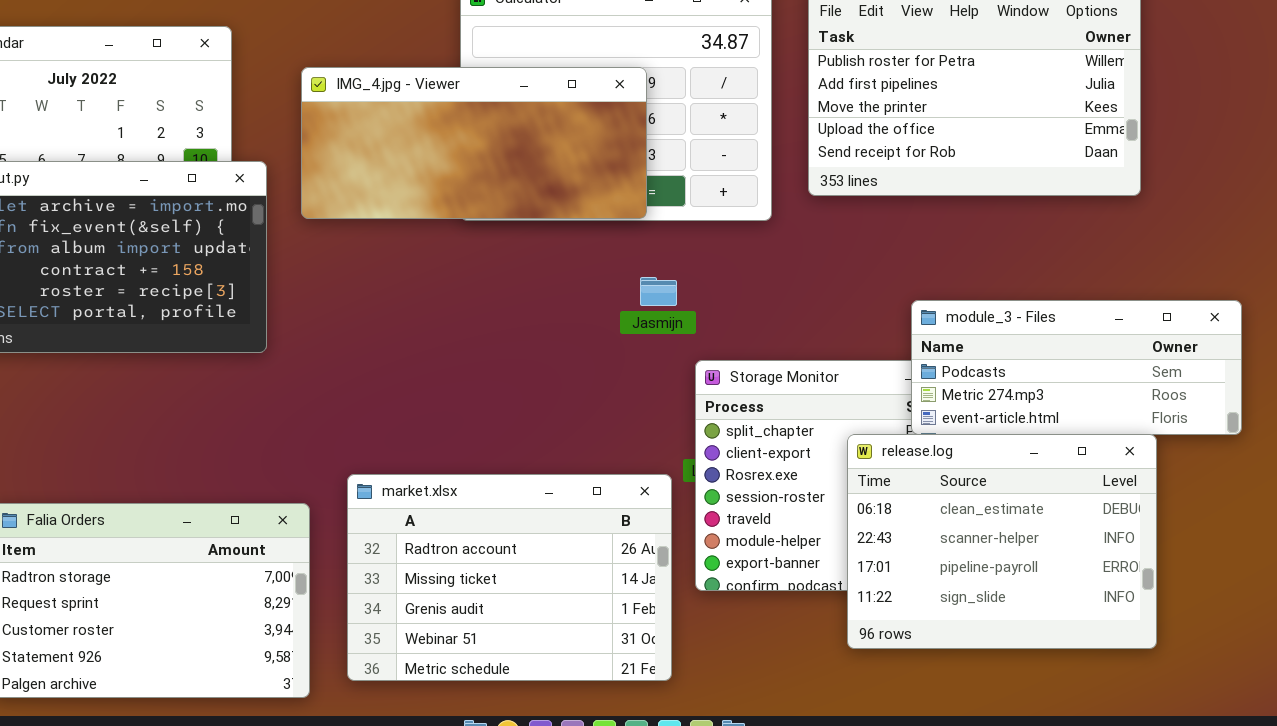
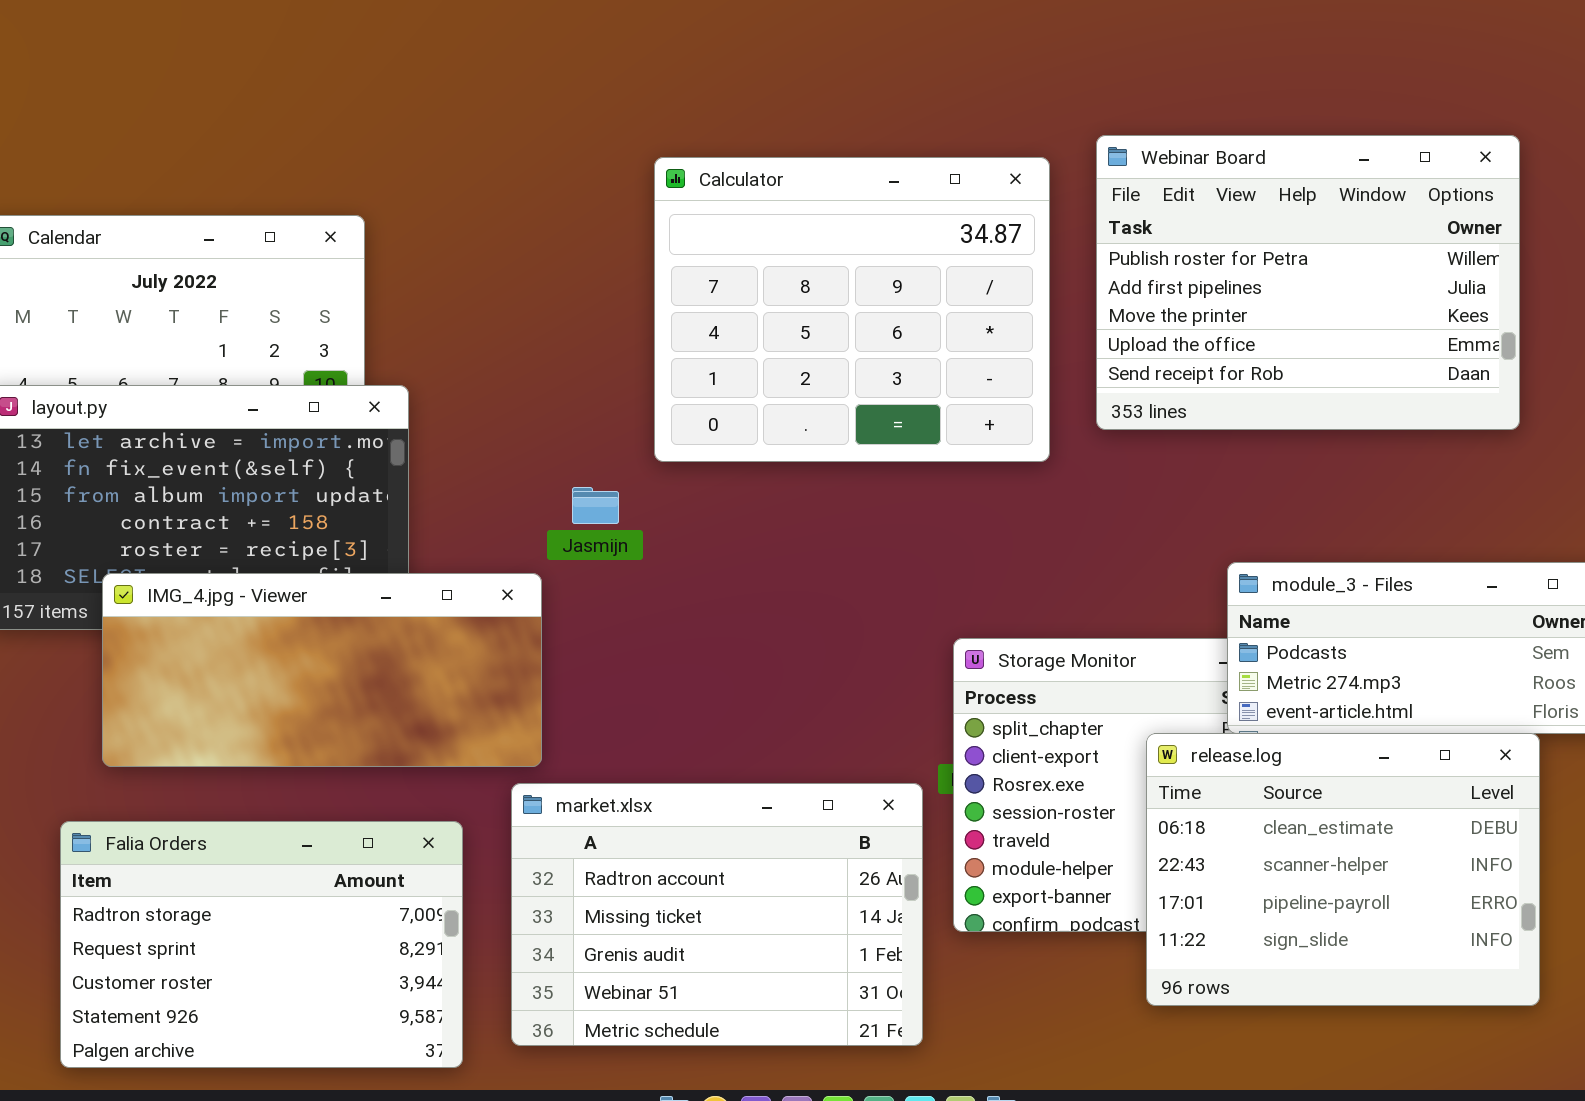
IMG_4.jpg - Viewer: [301,67,647,219] -> [102,573,542,767], moved
Jasmijn: [640,277,677,306] -> [572,487,619,524], moved

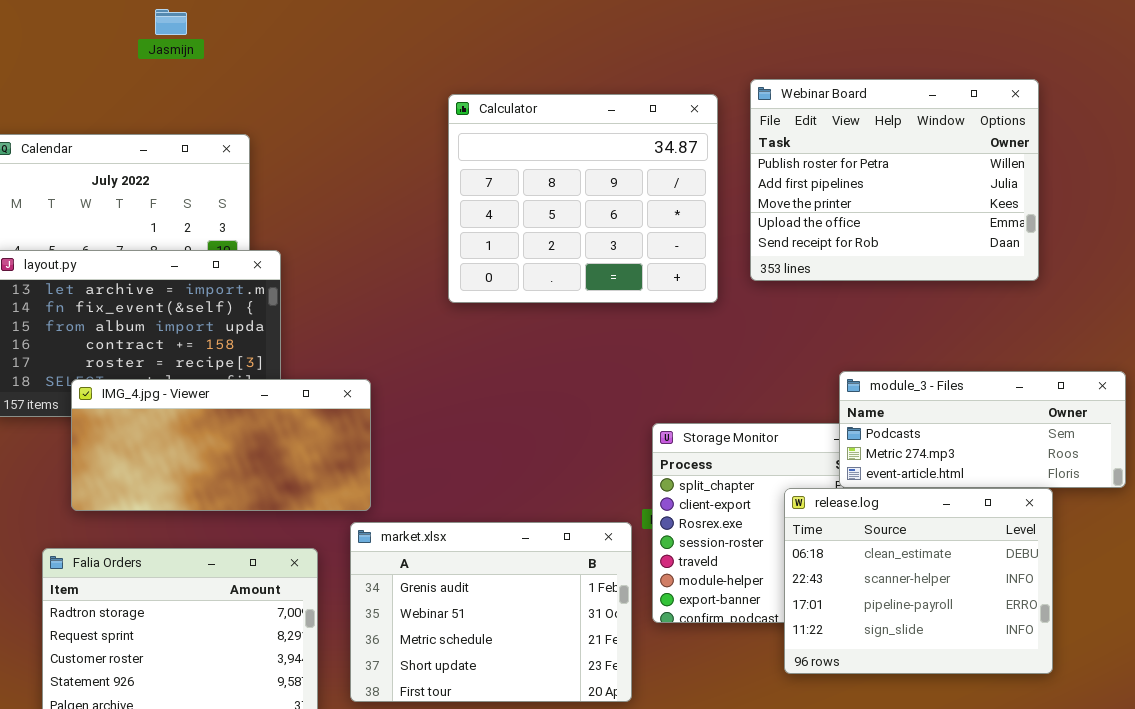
Jasmijn: [572,487,619,524] -> [155,9,187,35], moved
market.xlsx: [511,783,923,1046] -> [350,522,632,702], scrolled down 2 rows

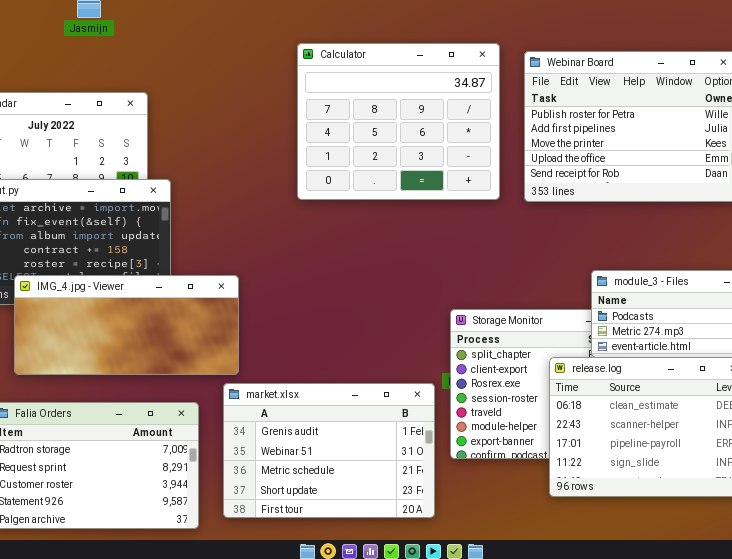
Calculator: [448,94,718,303] -> [297,43,500,200], moved

